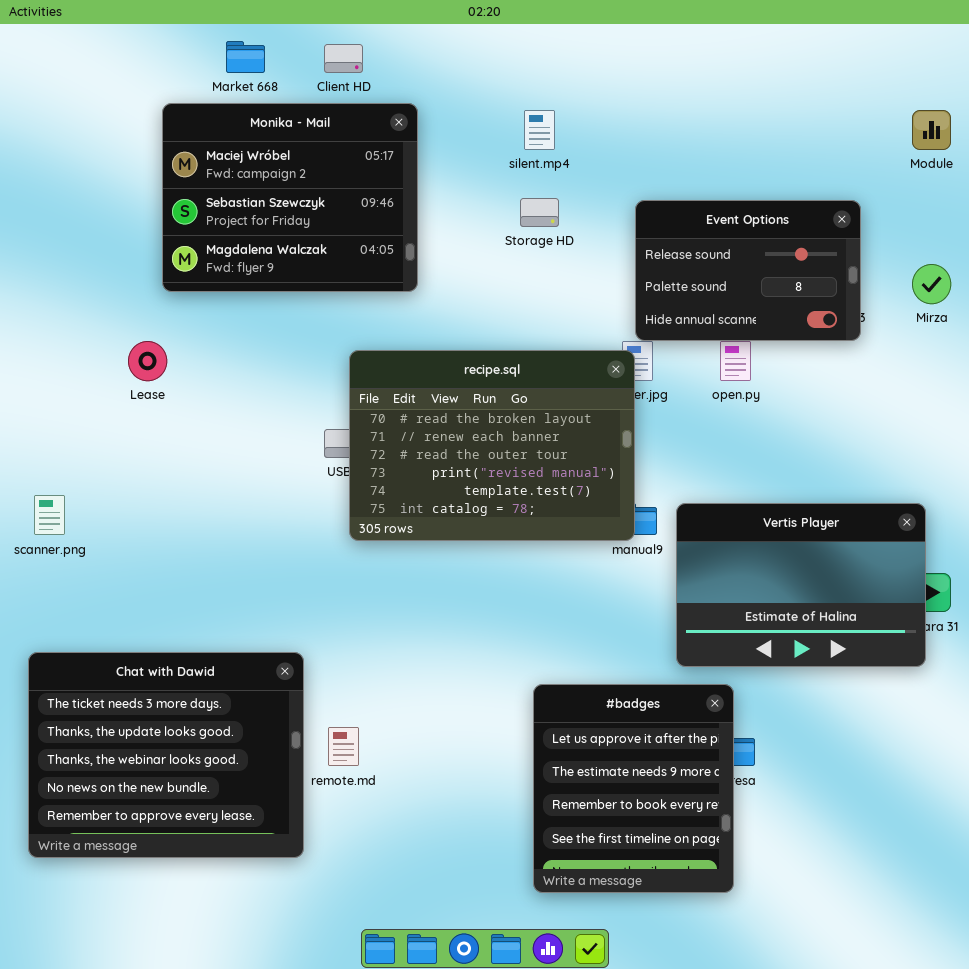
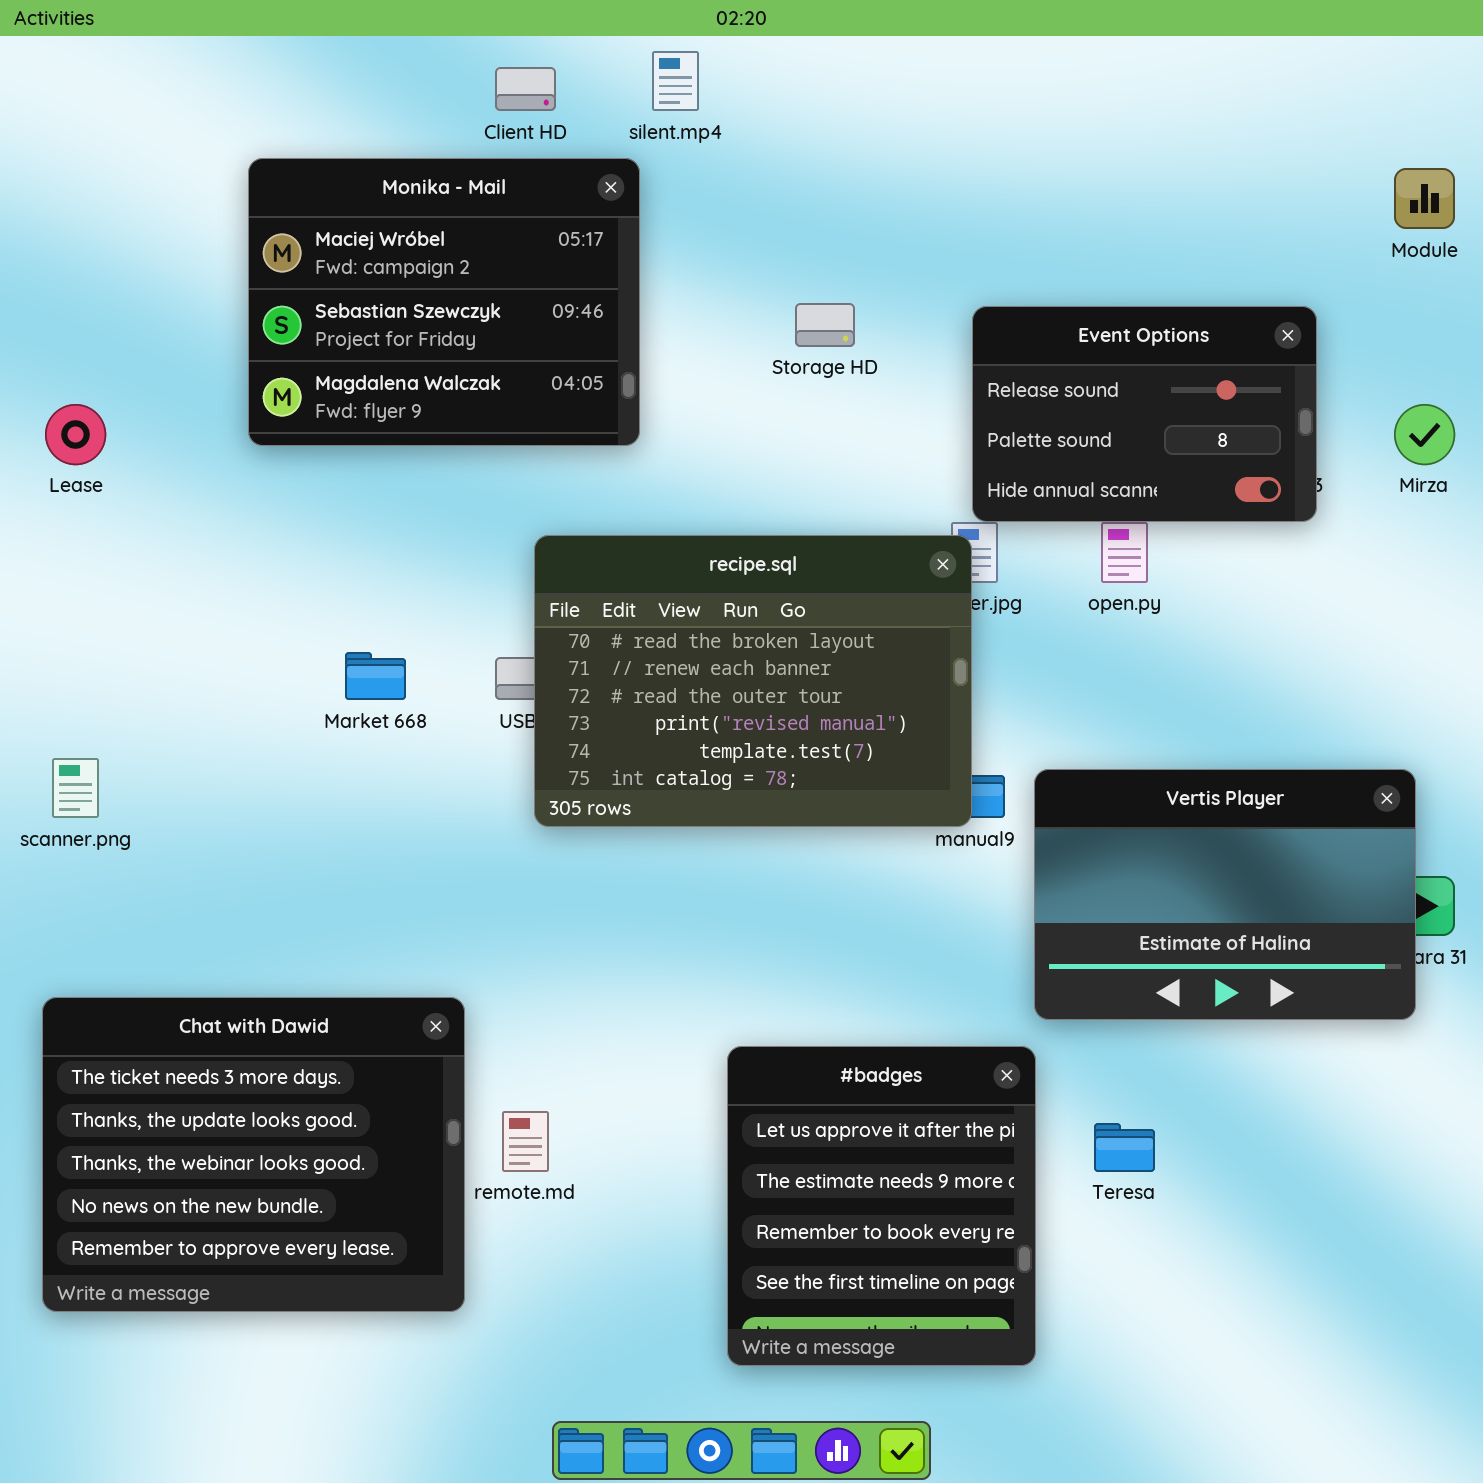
Market 668: [226,41,265,73] -> [345,652,406,700], moved
silent.mp4: [524,110,555,150] -> [652,51,699,111], moved
Lease: [128,341,167,381] -> [45,404,106,465], moved
#badges: [533,684,734,893] -> [727,1046,1036,1366], moved

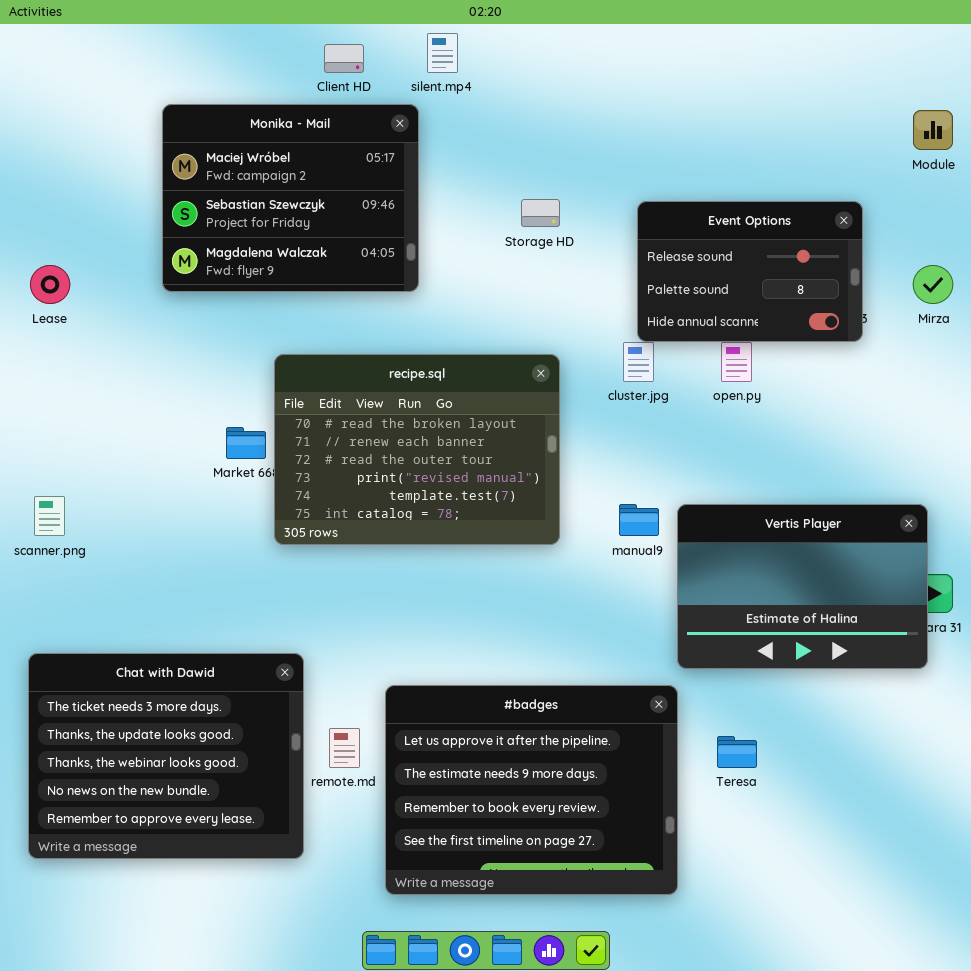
recipe.sql: [534,535,972,827] -> [274,354,560,545], moved
#badges: [727,1046,1036,1366] -> [385,685,678,895], resized

